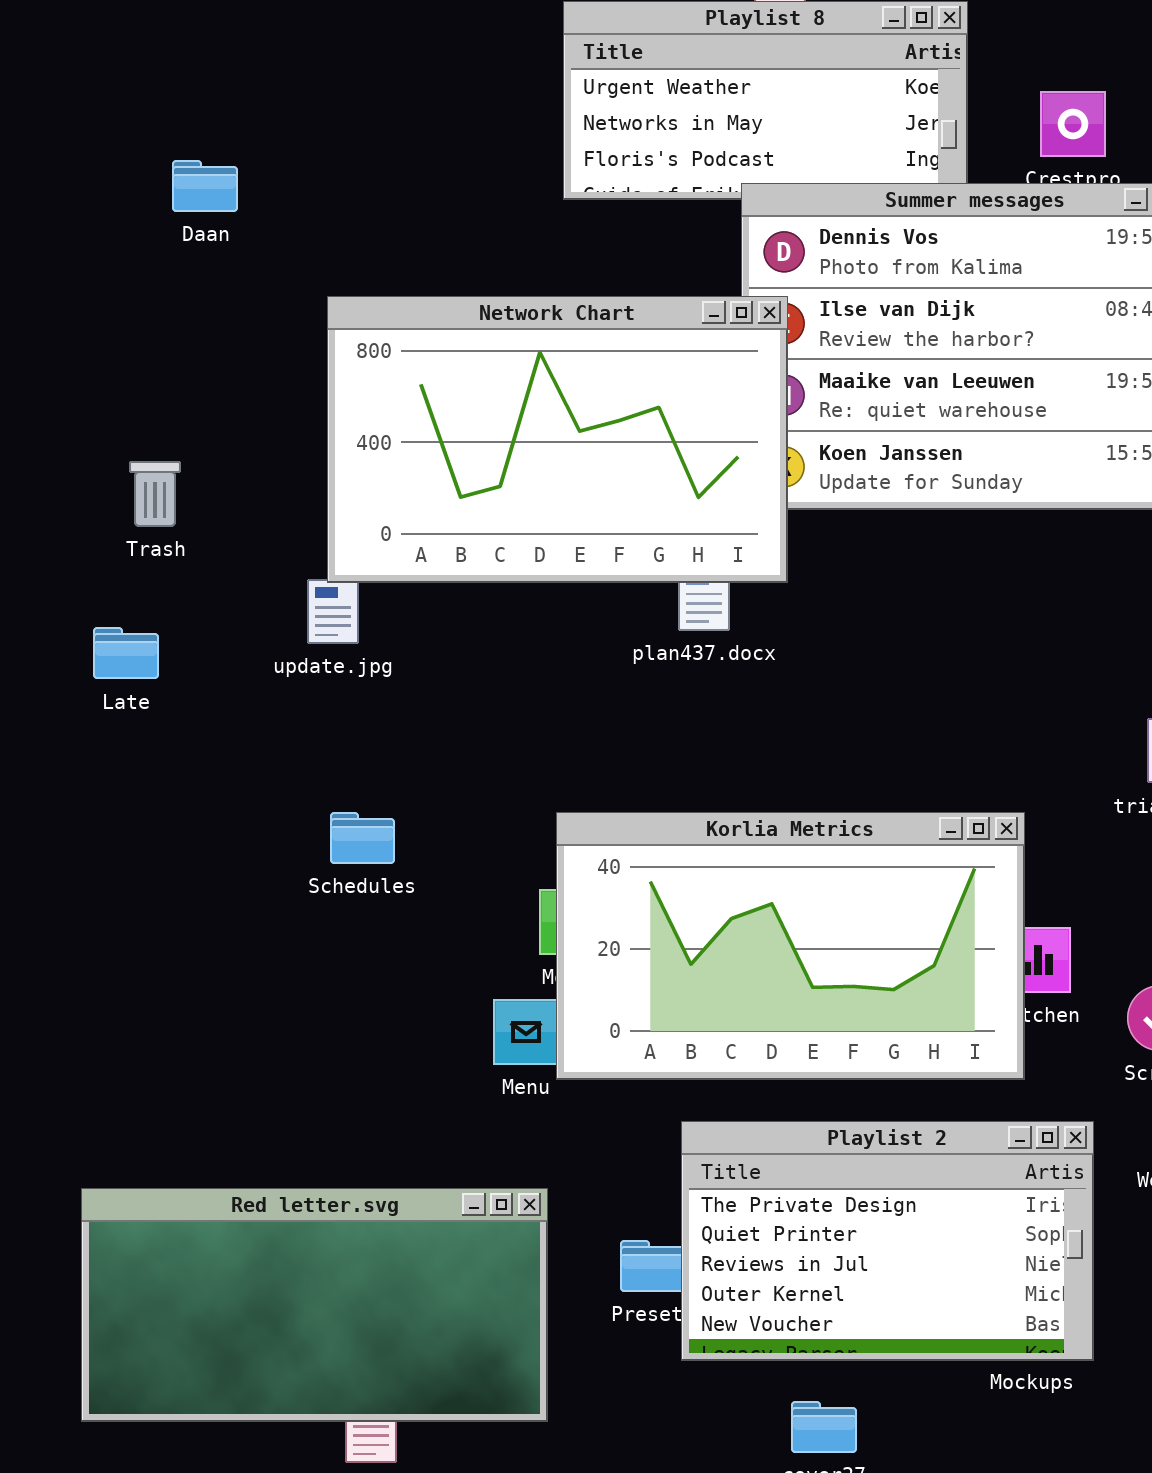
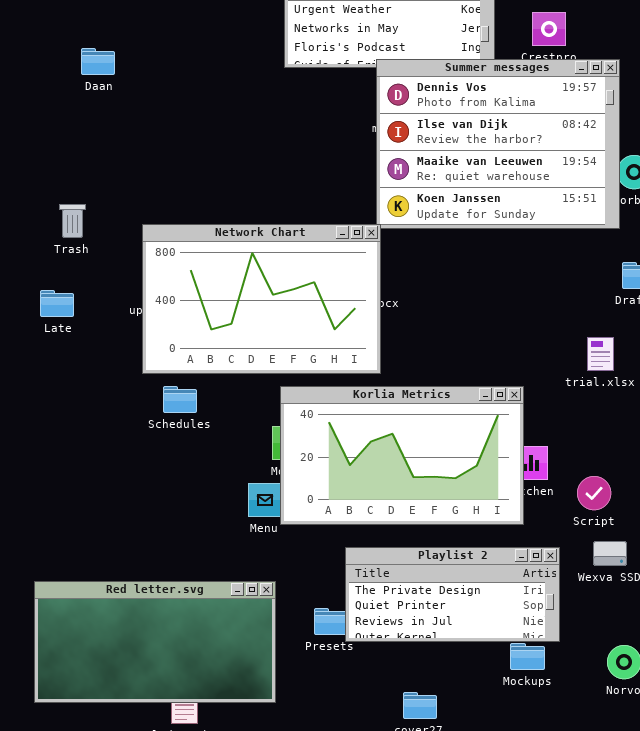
Network Chart: [327,296,788,583] -> [142,224,381,374], moved
Playlist 2: [681,1121,1094,1361] -> [345,547,560,642], resized

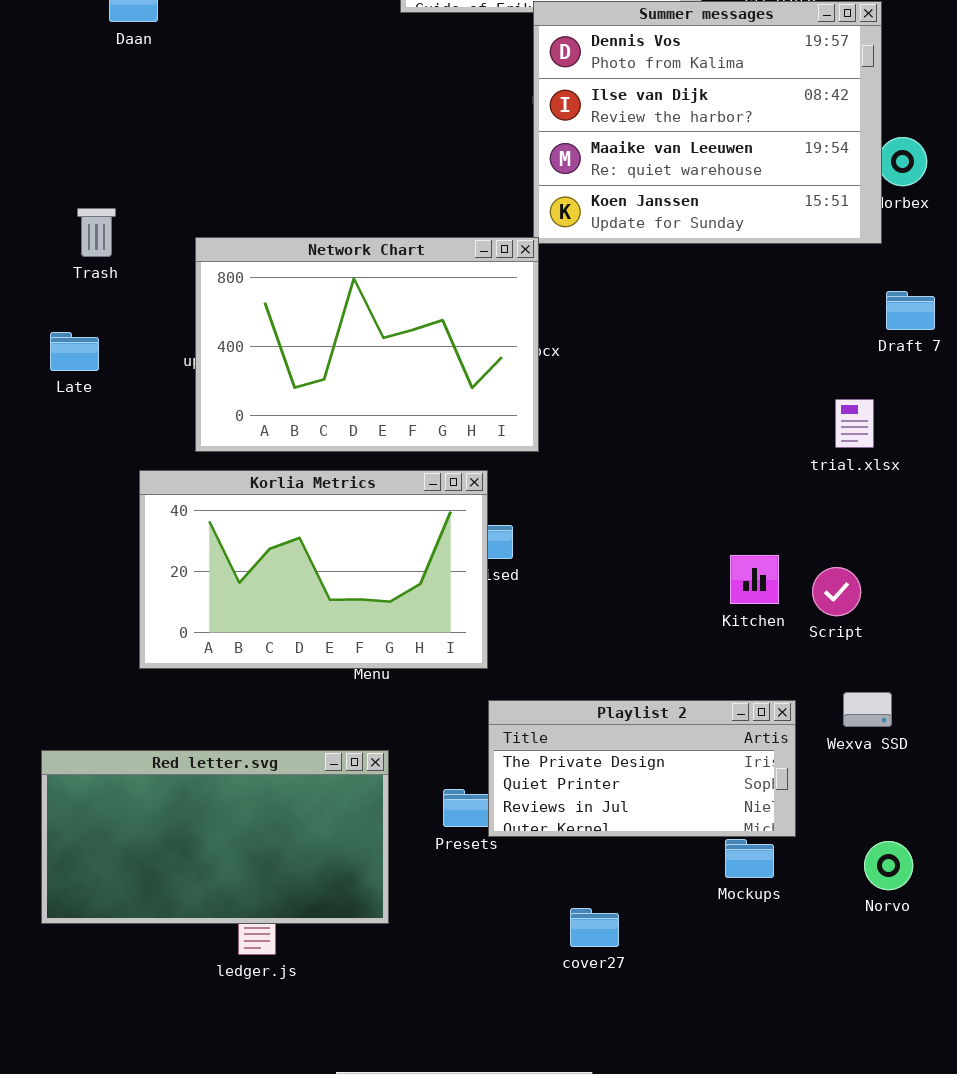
Korlia Metrics: [280,386,524,525] -> [139,470,488,669], moved
Script: [577,476,611,510] -> [812,567,861,616], moved

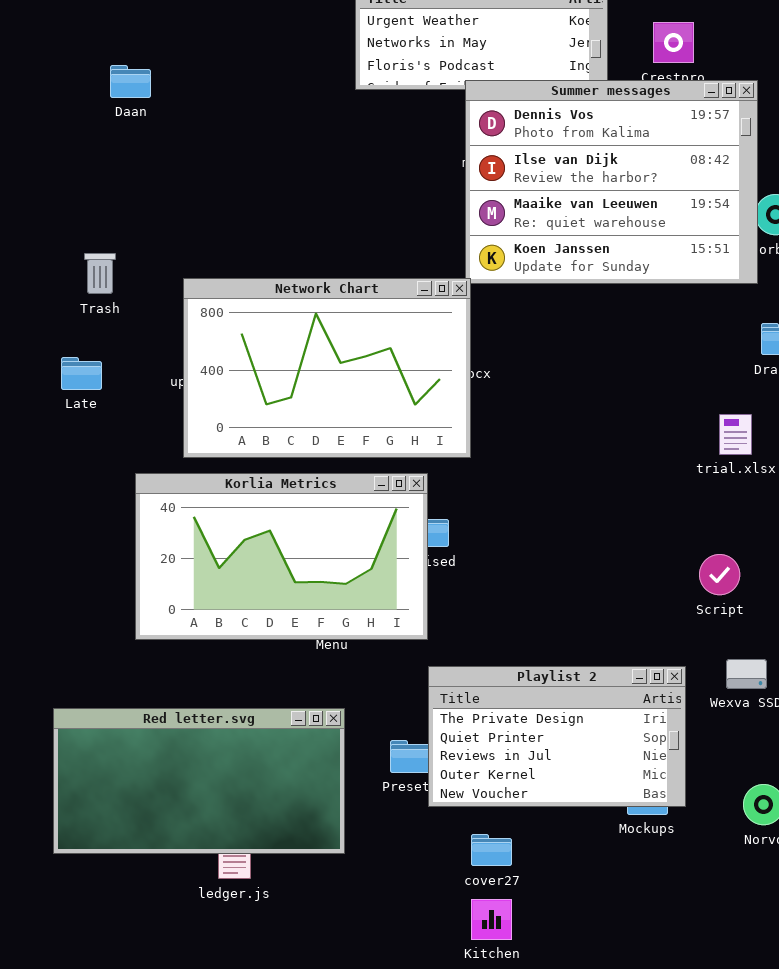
Kitchen: [730,555,779,604] -> [471,899,512,940], moved
Playlist 2: [488,700,796,837] -> [428,666,686,807], resized
cover27: [570,908,619,947] -> [471,834,512,866], moved

